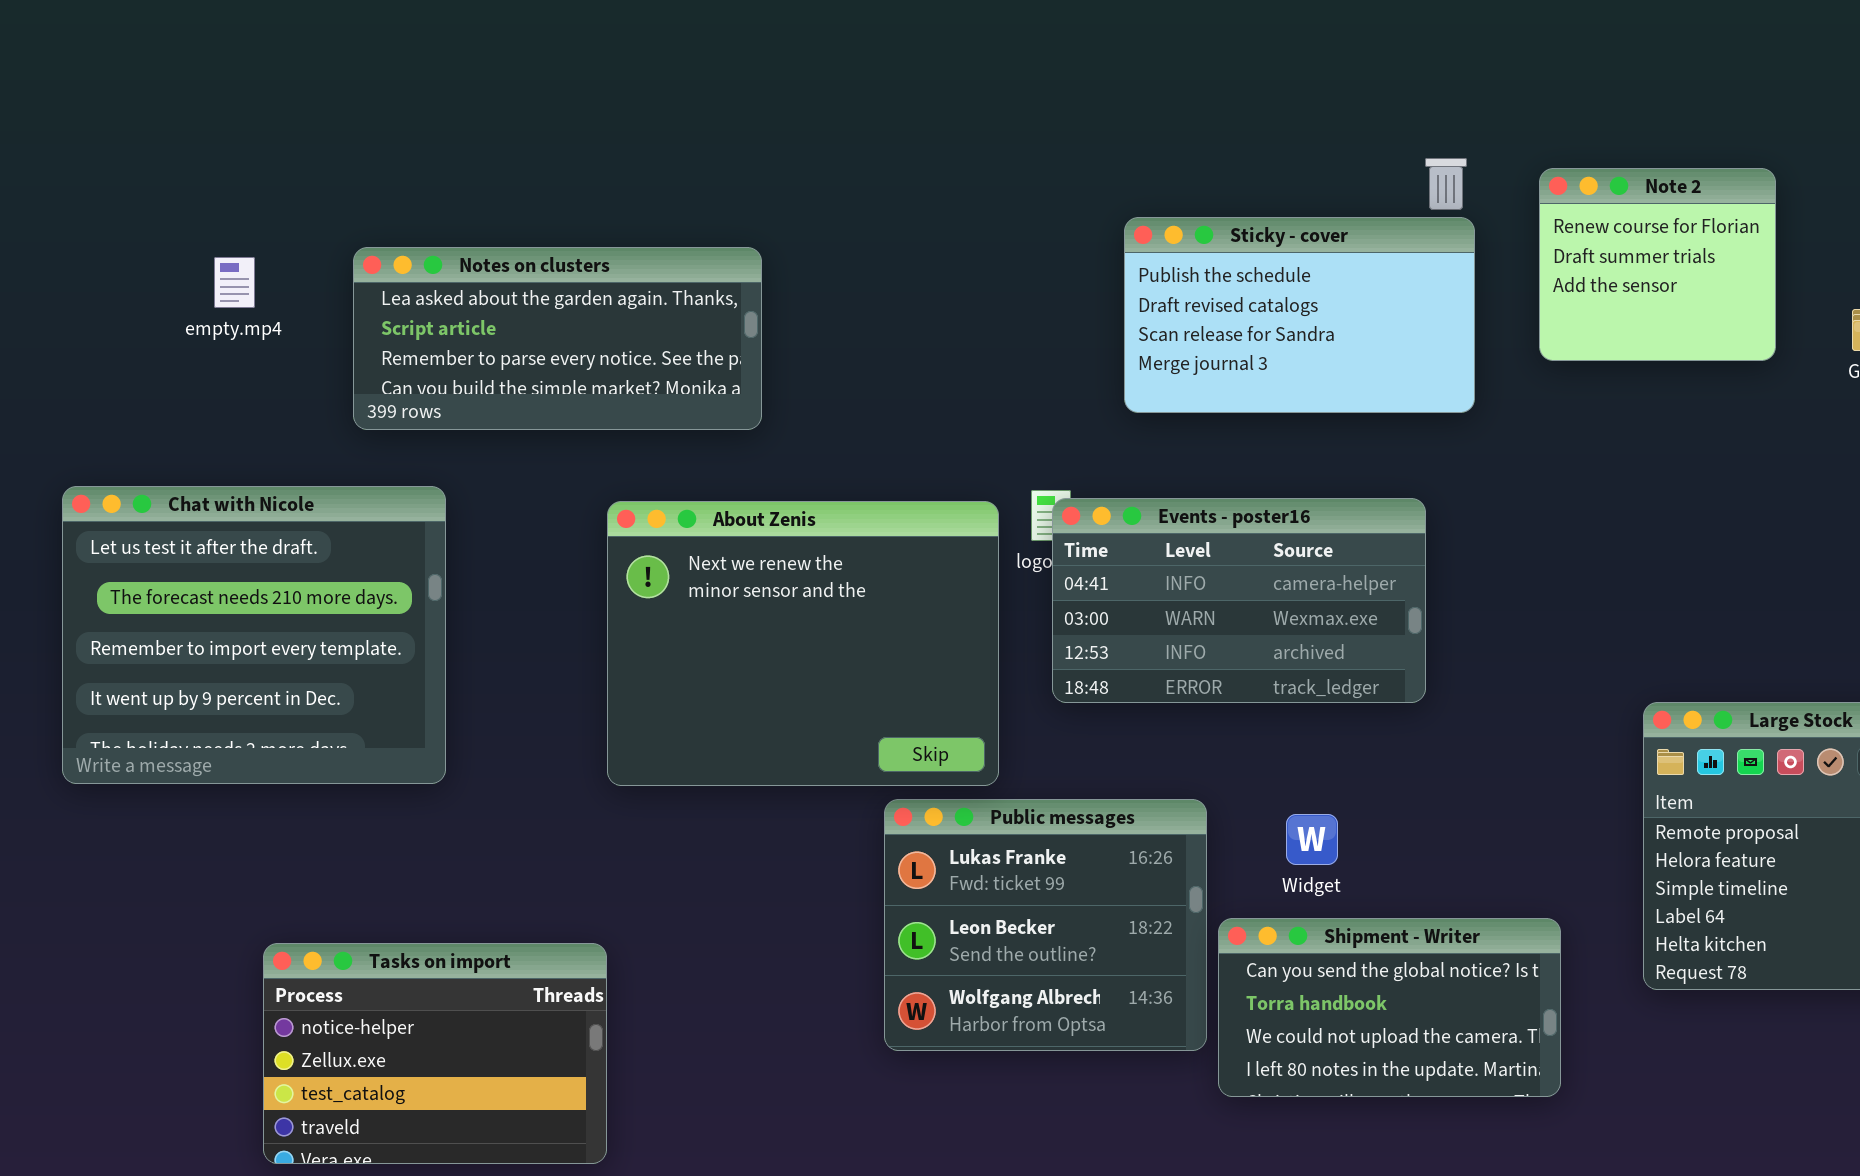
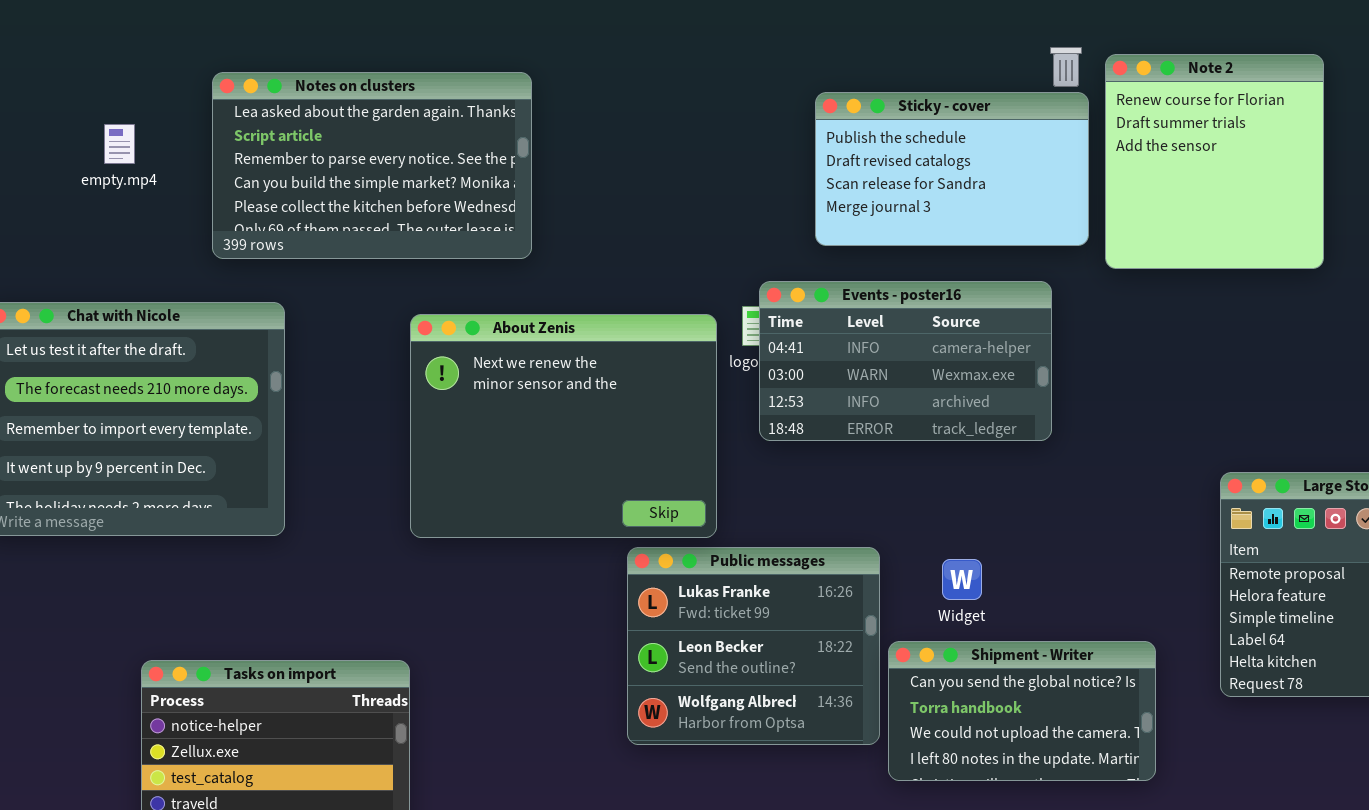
Note 2: [1539,168,1776,361] -> [1105,54,1324,269], resized
Notes on clusters: [353,247,762,430] -> [212,72,532,259], resized
Events - poster16: [1052,498,1426,703] -> [759,281,1052,441], moved

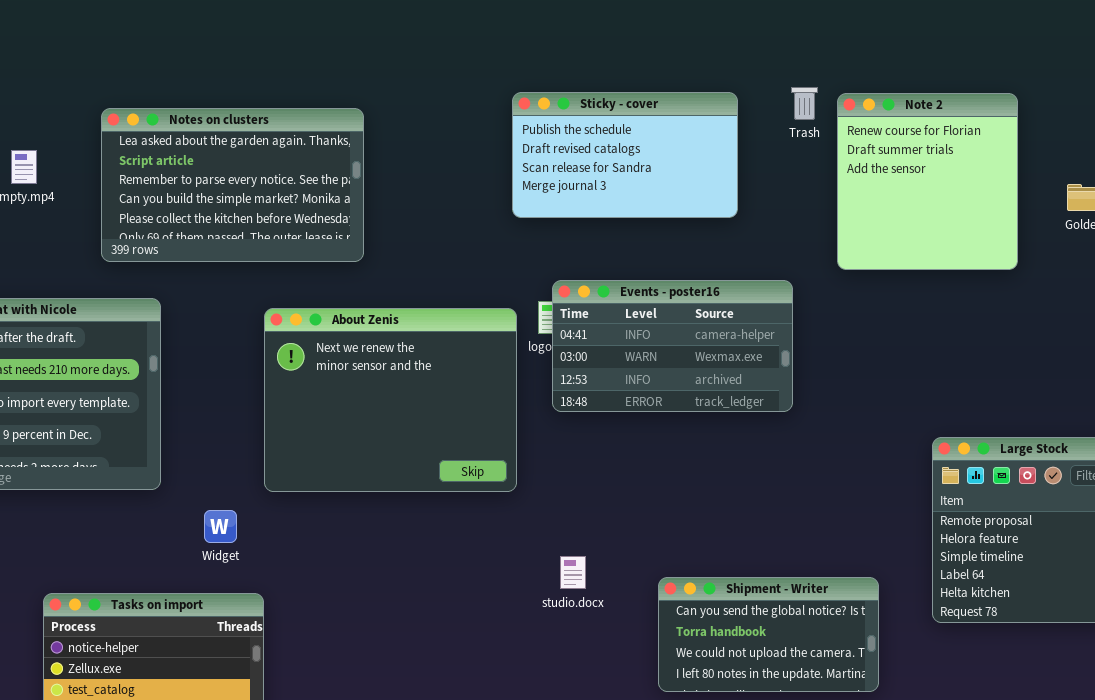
Sticky - cover: [815,92,1089,246] -> [512,92,738,218], moved
Public messages: [627,547,880,745] -> none, closed
Widget: [942,559,982,600] -> [204,510,237,543], moved

